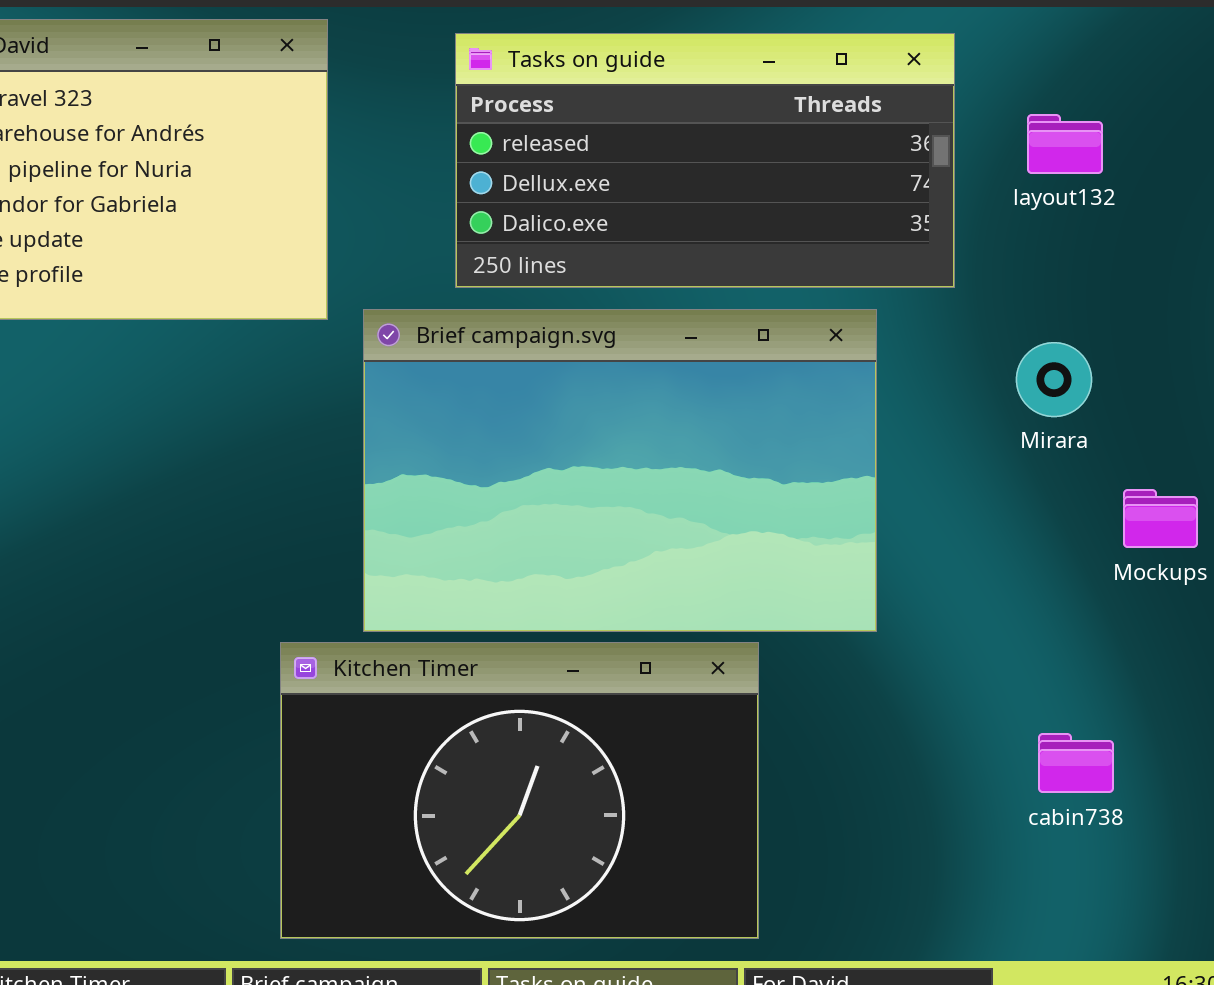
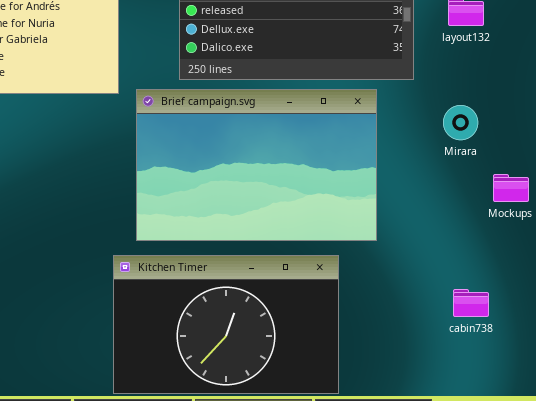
Kitchen Timer: [280,642,759,939] -> [113,255,339,394], moved

